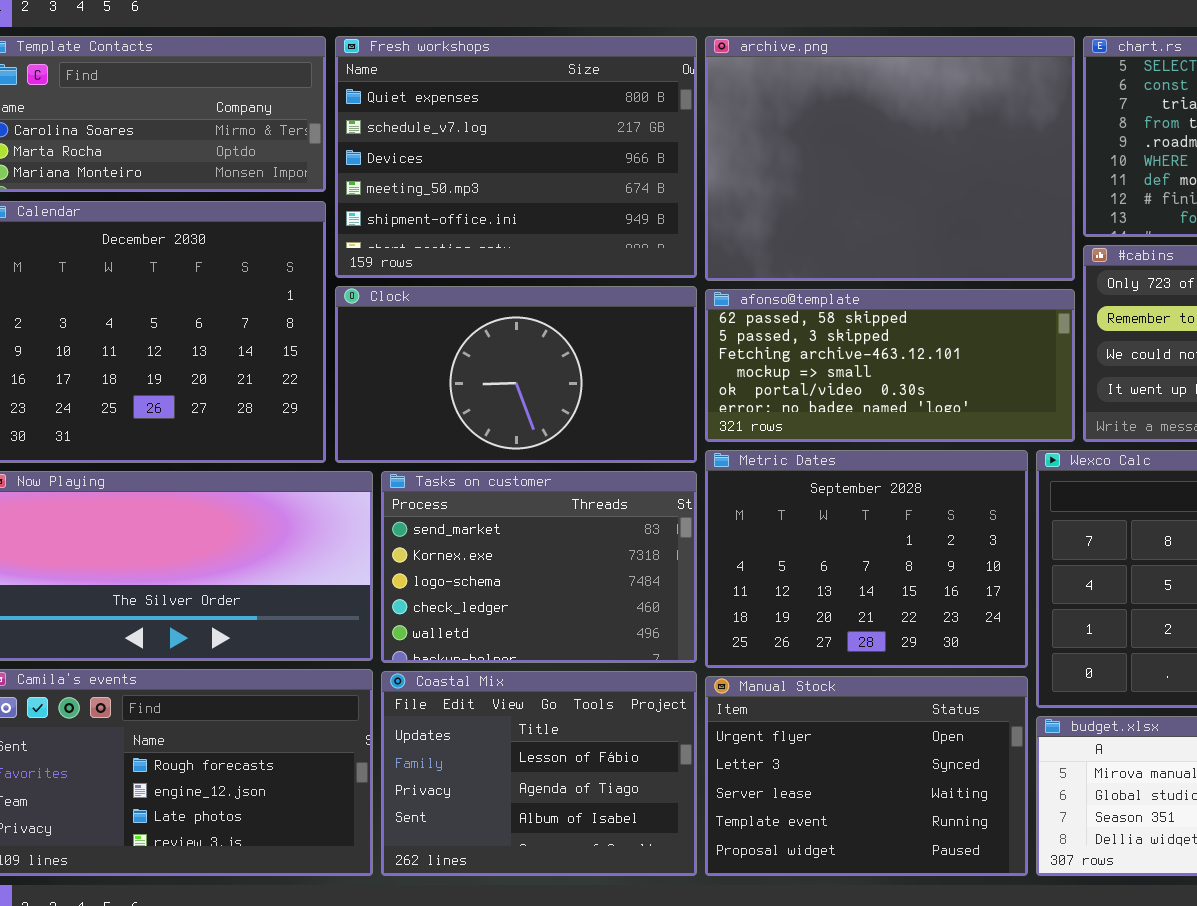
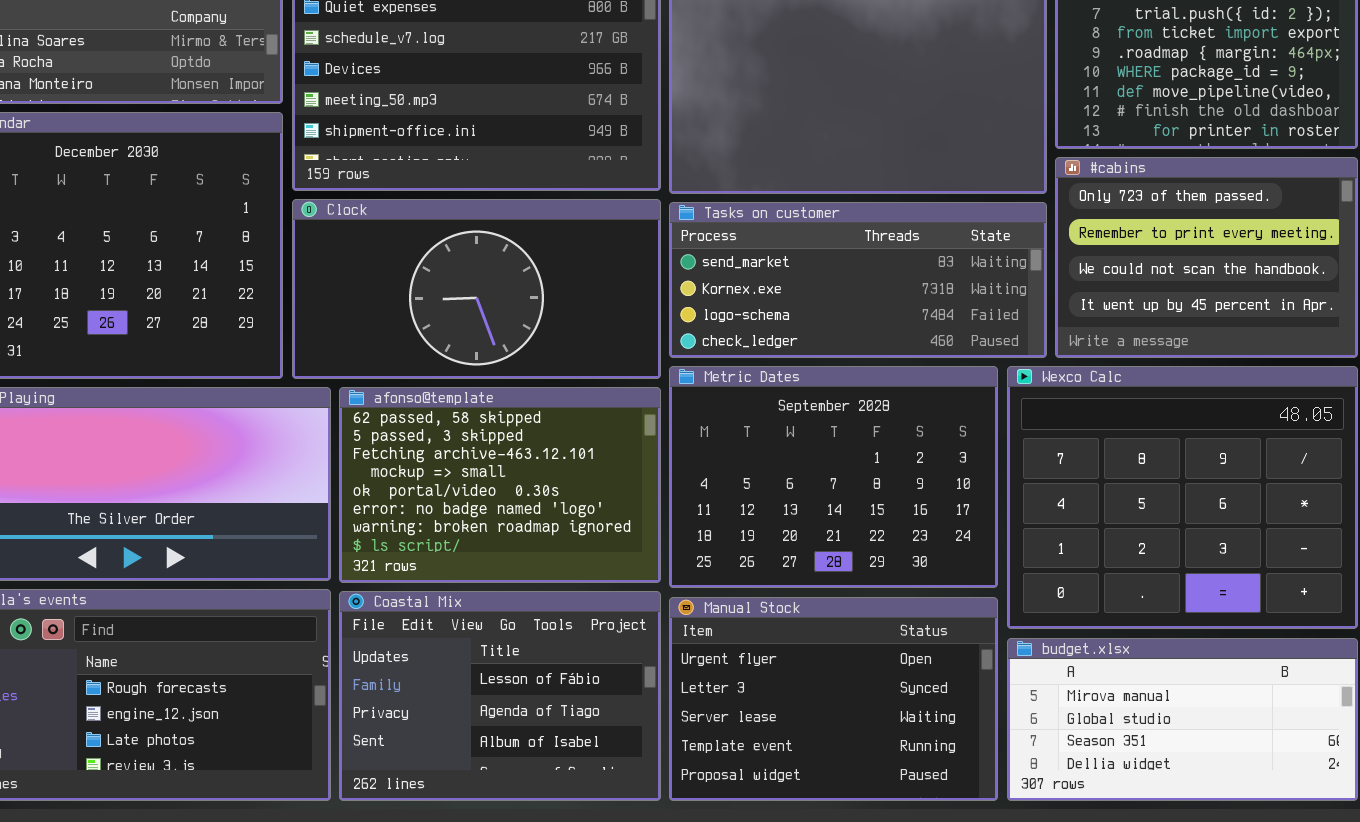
afonso@template: [705,289,1075,442] -> [339,387,661,583], moved, resized
Tasks on customer: [381,471,697,663] -> [669,202,1047,358], moved, resized

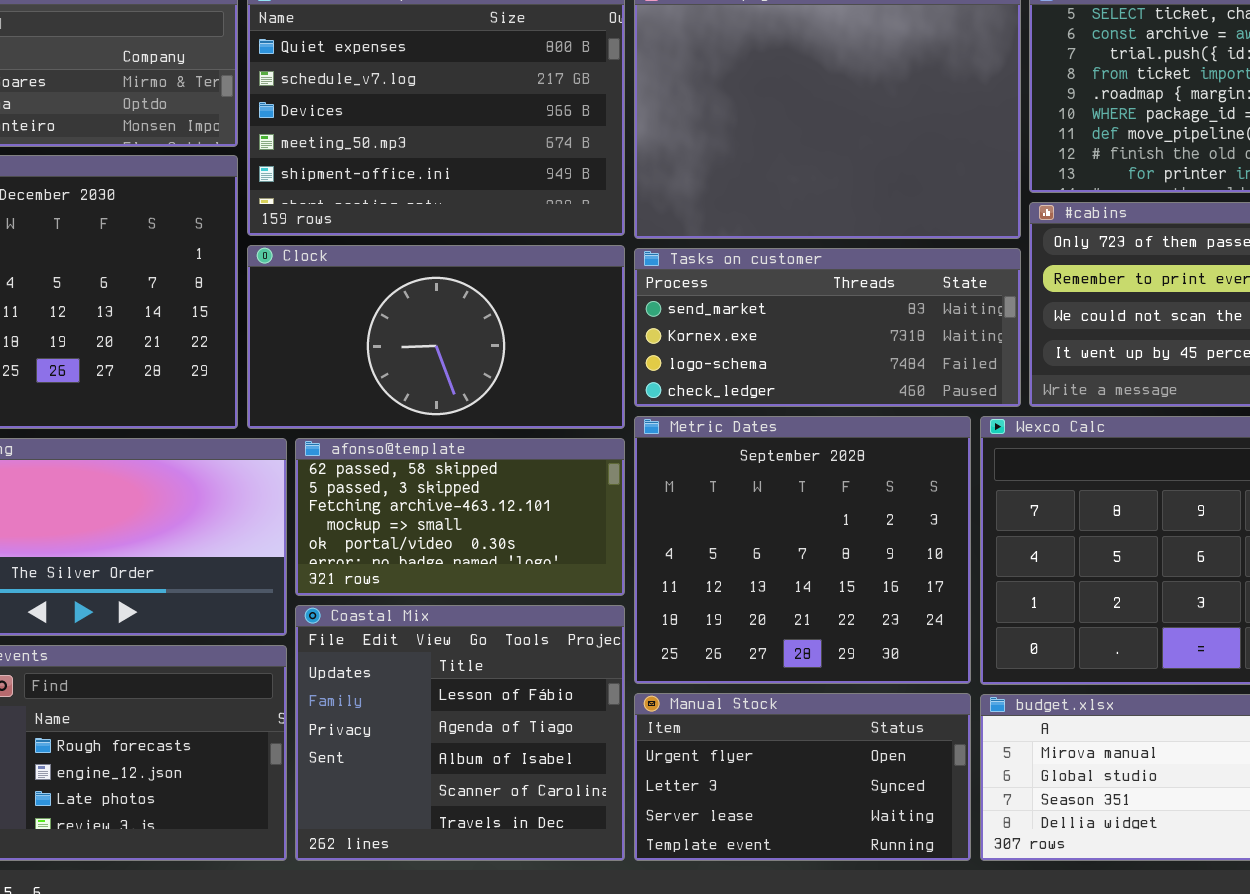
Metric Dates: [669,366,998,588] -> [634,416,971,684], resized
afonso@template: [339,387,661,583] -> [295,438,625,596], resized
Coastal Mix: [339,591,661,801] -> [295,605,625,861], resized
Manual Stock: [669,597,998,801] -> [634,693,971,861], resized

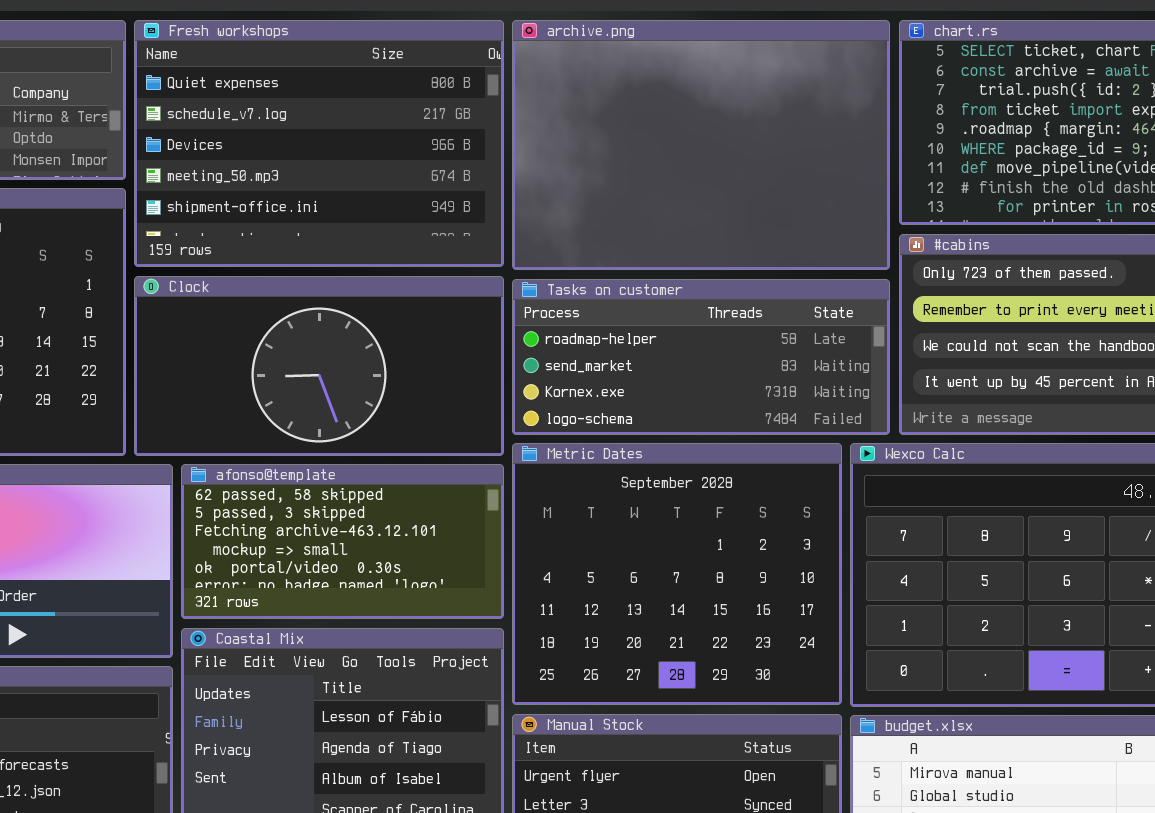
Tasks on customer: [634,248,1021,407] -> [512,279,890,435], scrolled up 1 row

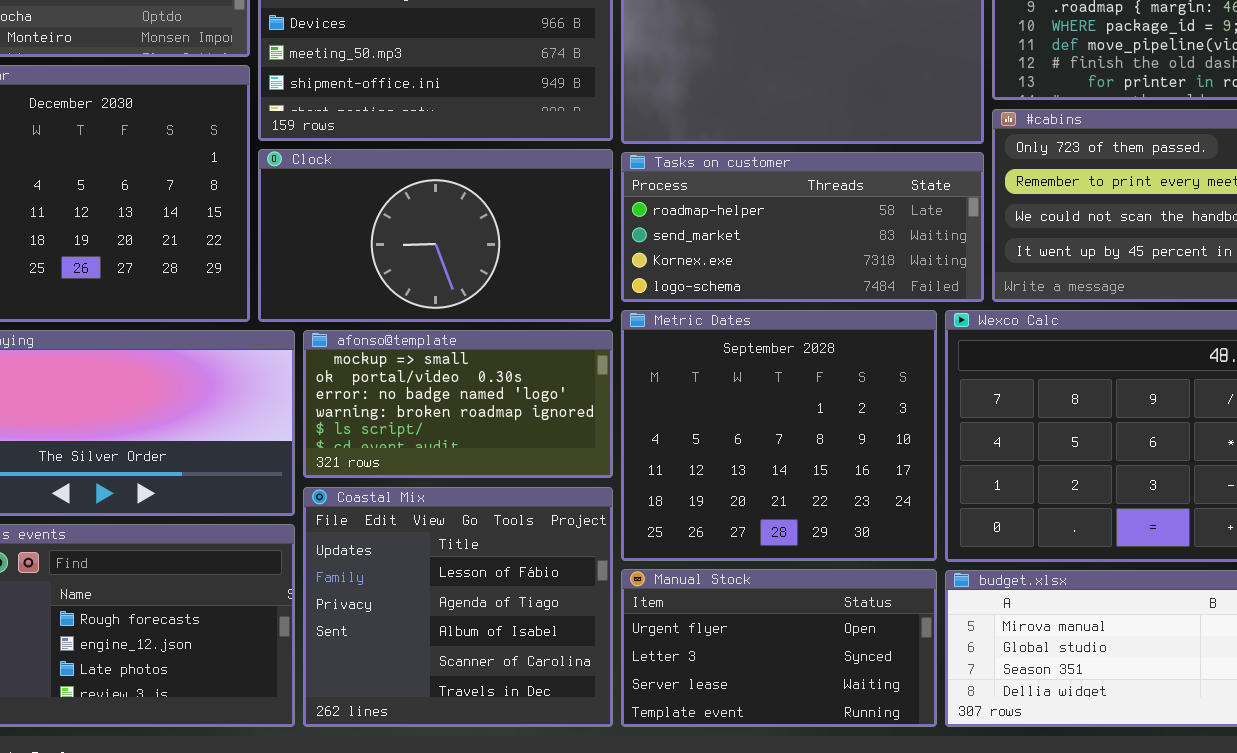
afonso@template: [181,464,504,619] -> [303,330,613,478], scrolled down 3 rows

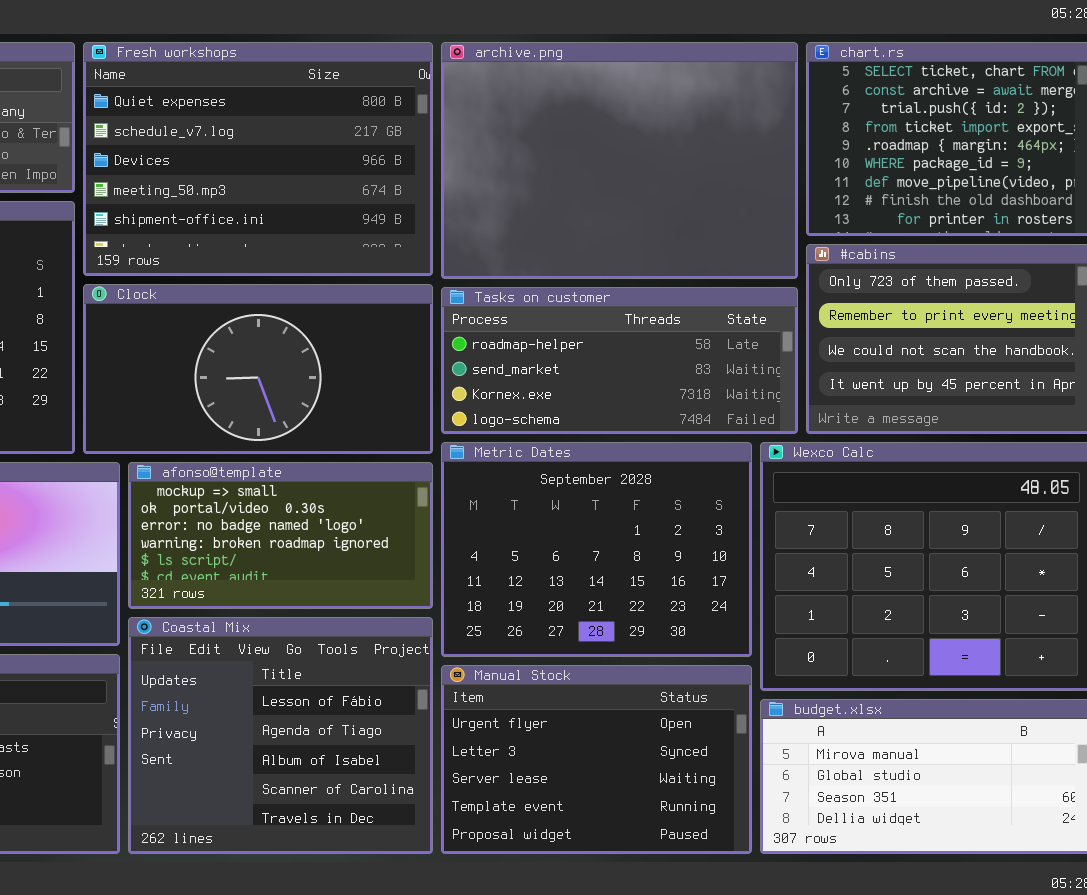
Metric Dates: [621,310,937,561] -> [441,442,752,657], resized
Manual Stock: [621,569,937,727] -> [441,665,752,854], resized

